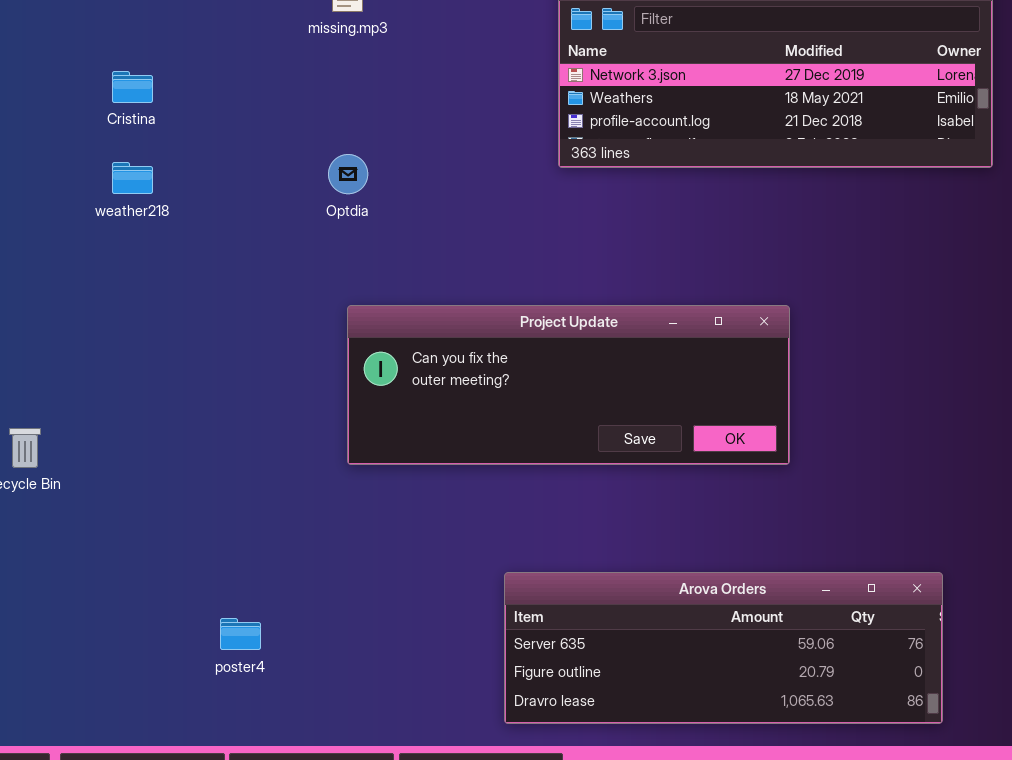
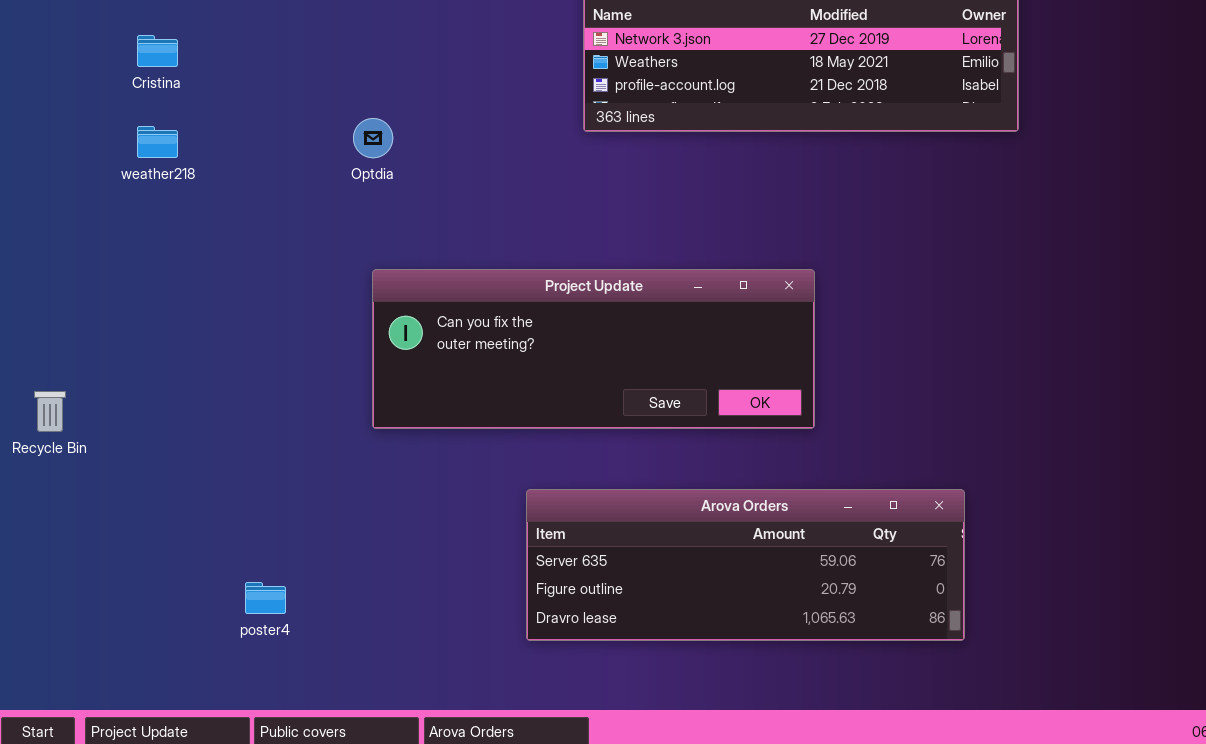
Arova Orders: [504,572,943,724] -> [526,489,965,641], moved

